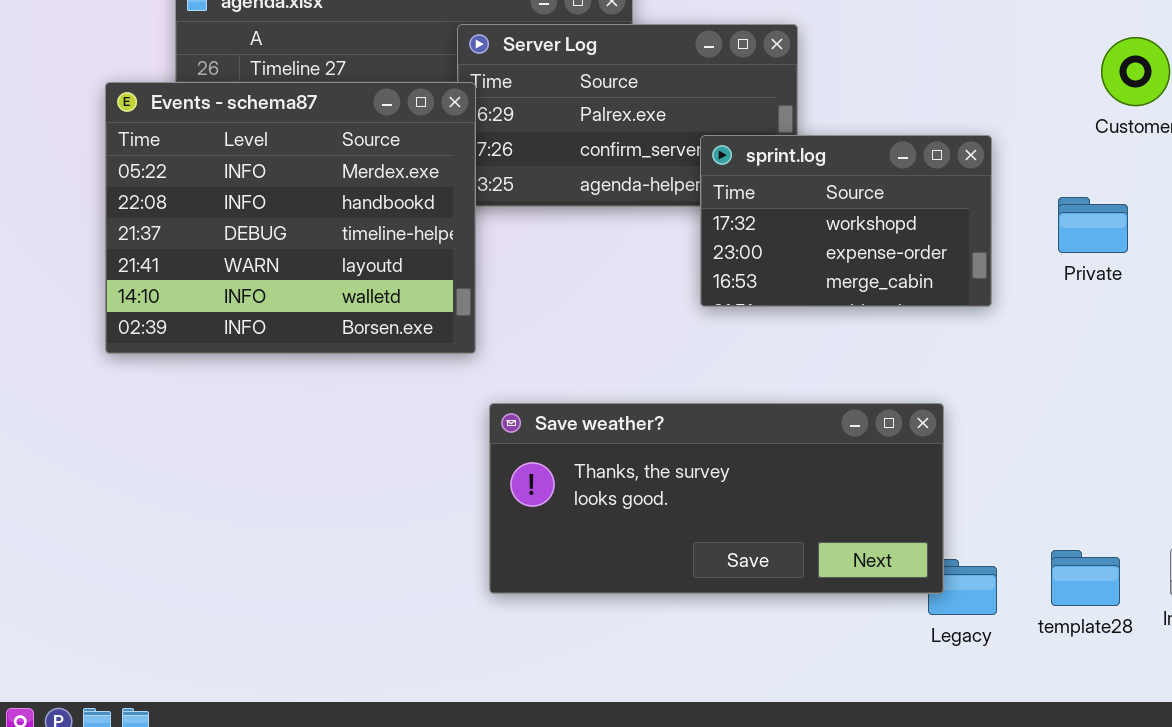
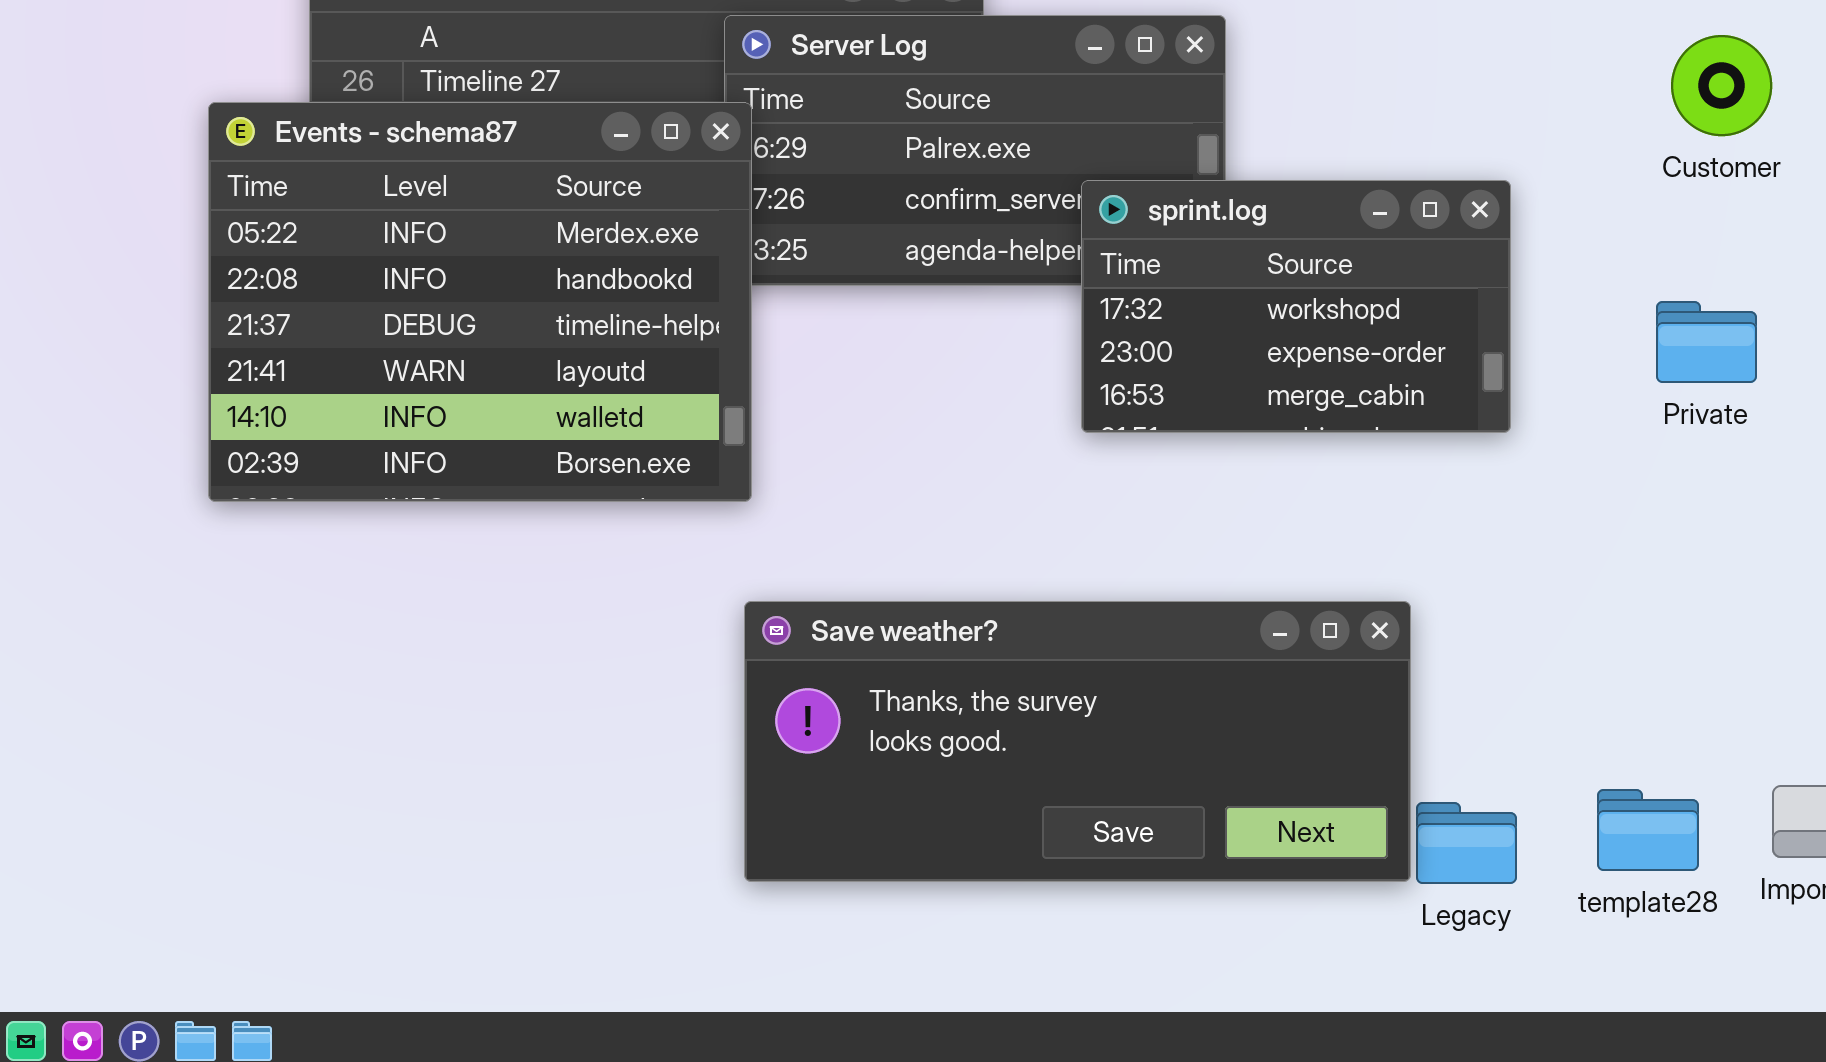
Private: [1058,197,1128,253] -> [1656,301,1757,383], moved
Save weather?: [489,403,944,594] -> [744,601,1411,882], moved

